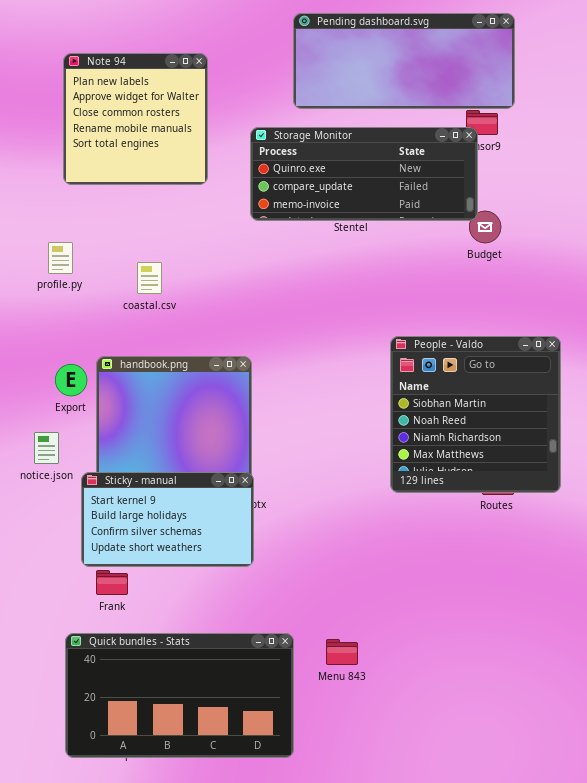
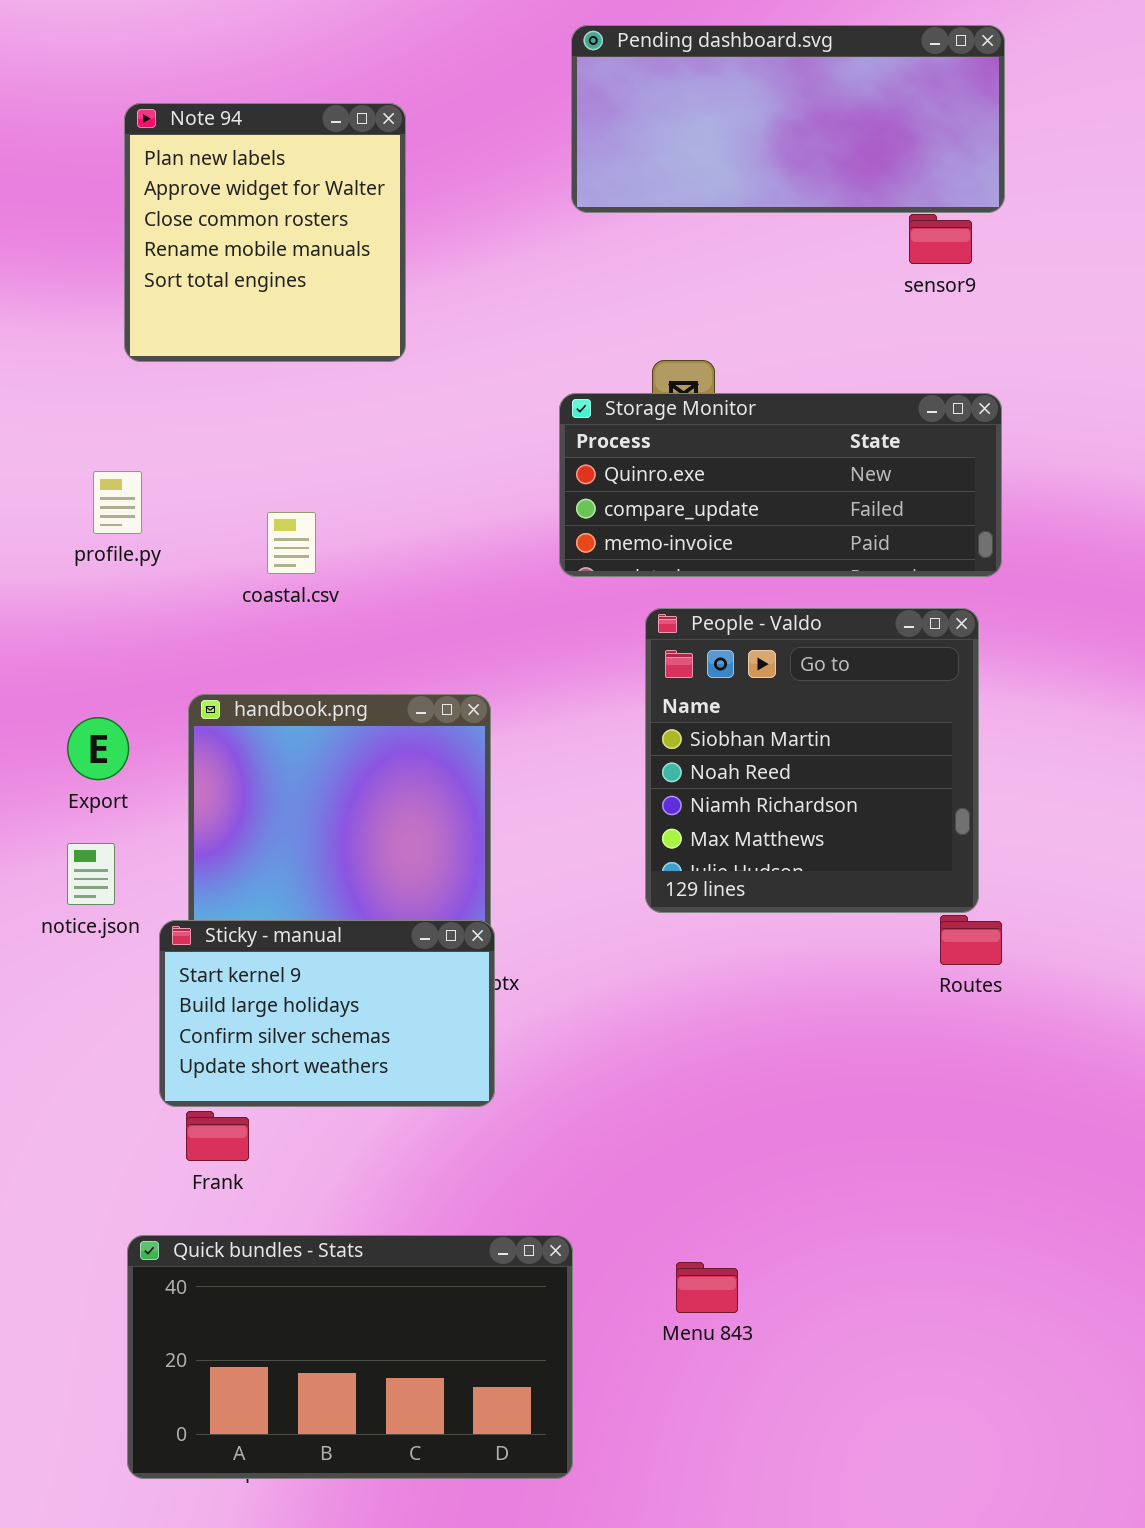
Storage Monitor: [250,127,478,221] -> [559,393,1002,577], moved
People - Valdo: [390,336,561,493] -> [645,608,979,913], moved
Export: [55,364,87,396] -> [67,717,129,780], moved
Menu 843: [326,639,358,665] -> [676,1262,738,1313], moved

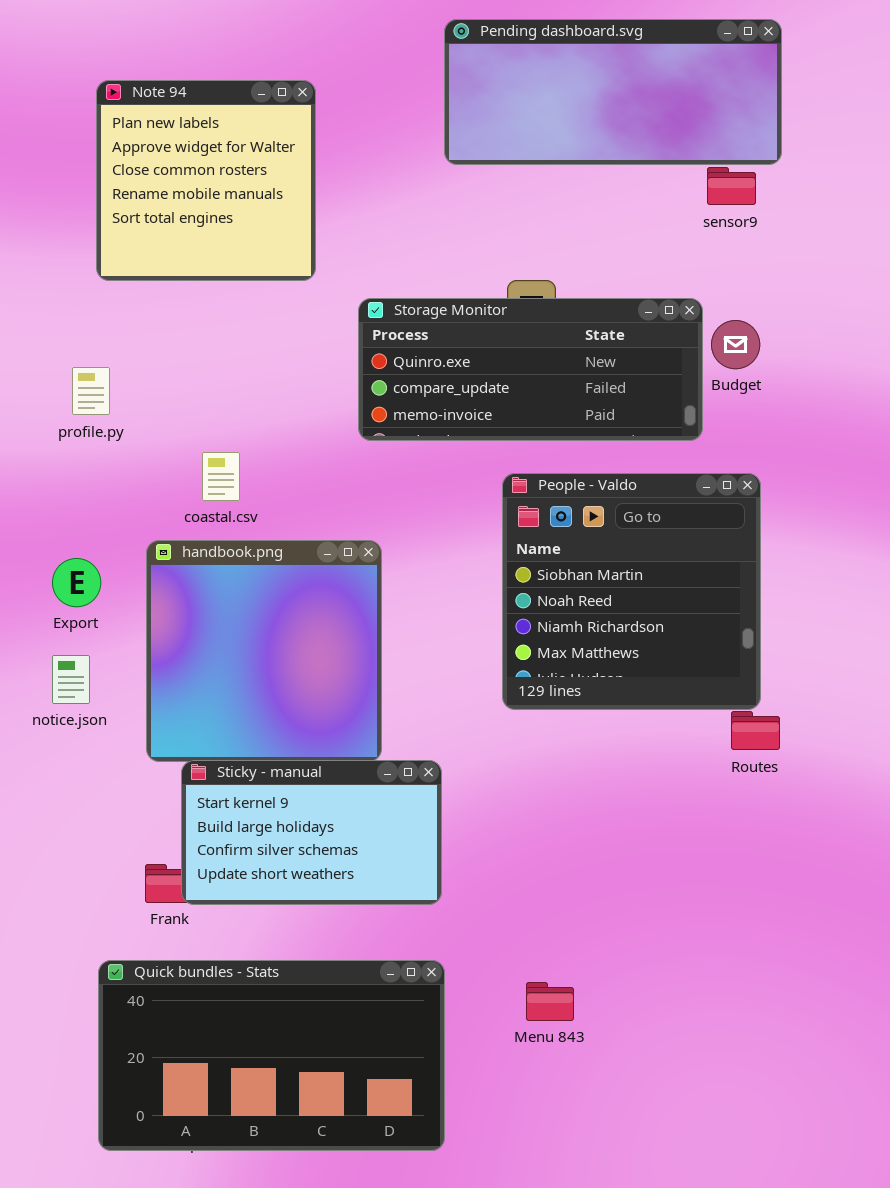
Storage Monitor: [559,393,1002,577] -> [358,298,703,441], moved
coastal.csv: [267,512,316,574] -> [202,452,240,501], moved
Sticky - manual: [159,920,495,1107] -> [181,760,442,905], moved

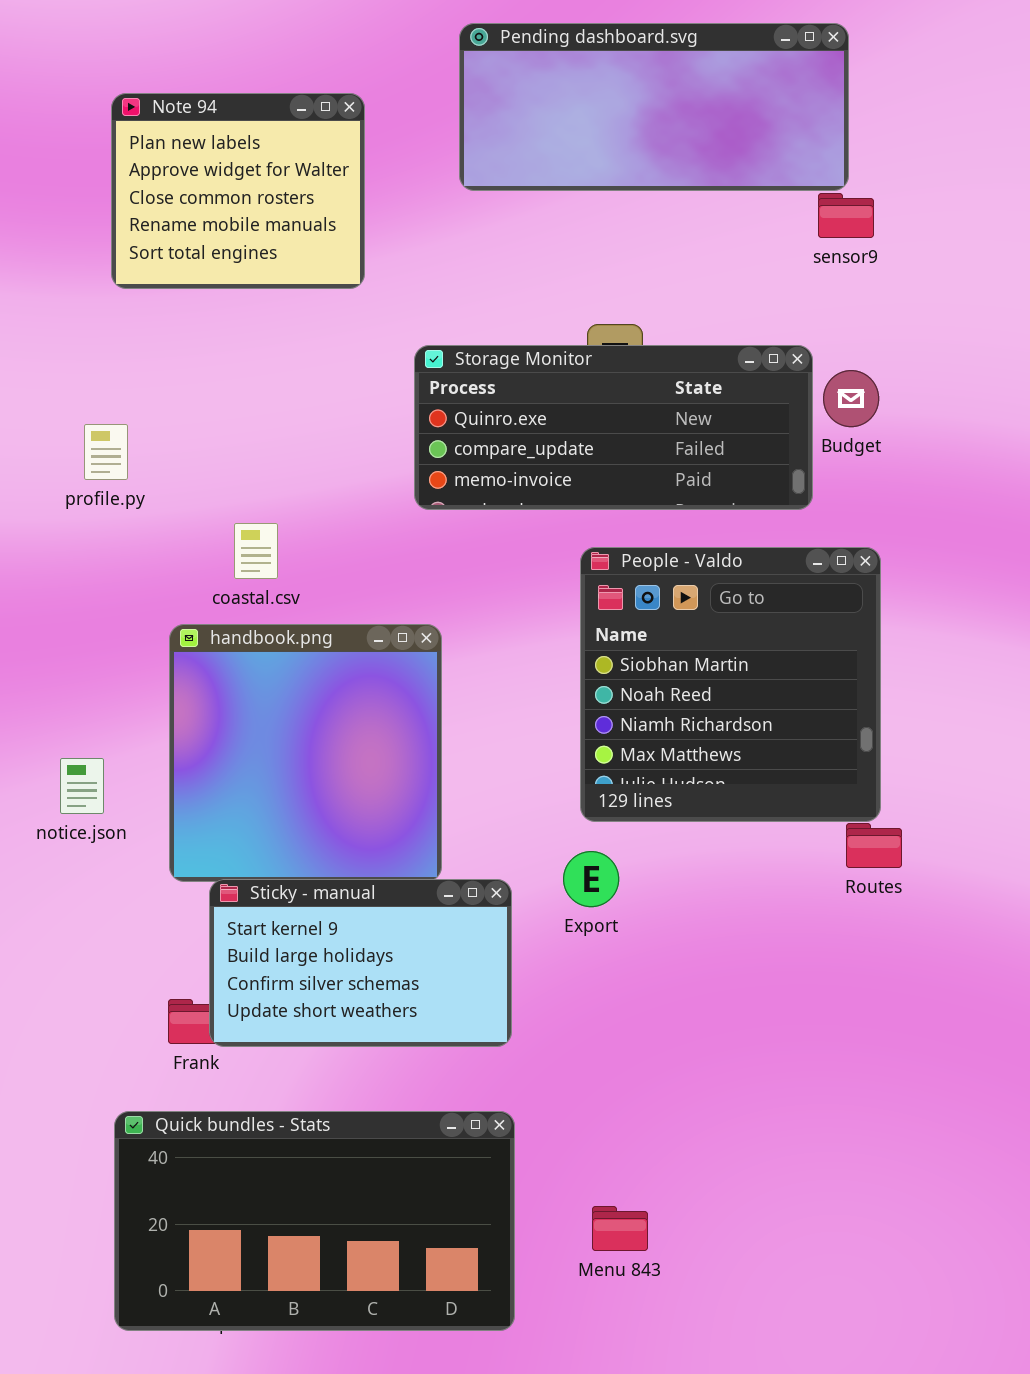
Pending dashboard.svg: [444,19,782,165] -> [459,23,849,191], moved
Note 94: [96,80,316,281] -> [111,93,365,289], resized
Export: [52,558,101,607] -> [563,851,619,907], moved
Menu 843: [526,982,574,1021] -> [592,1206,648,1251], moved

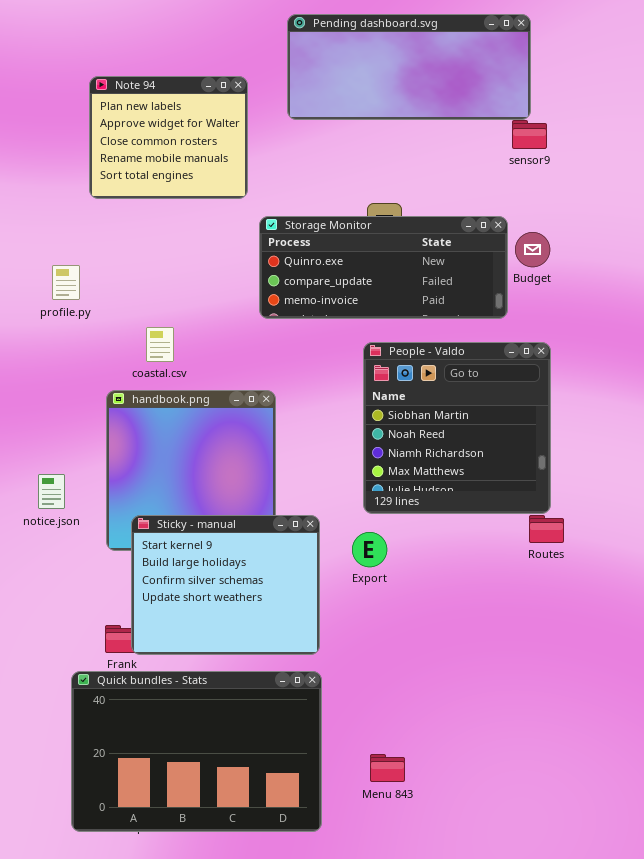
Note 94: [111,93,365,289] -> [89,76,248,199], moved
Sticky - manual: [209,879,512,1047] -> [131,515,320,655], resized
Quick bundles - Stats: [114,1111,515,1331] -> [71,671,322,832], resized

